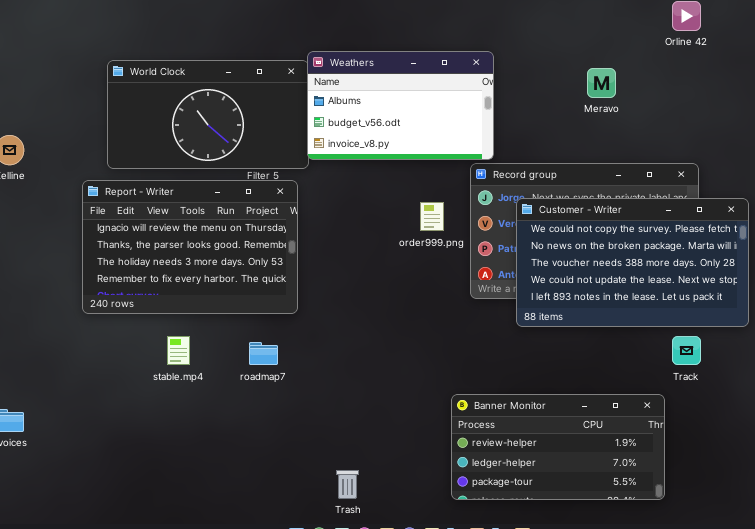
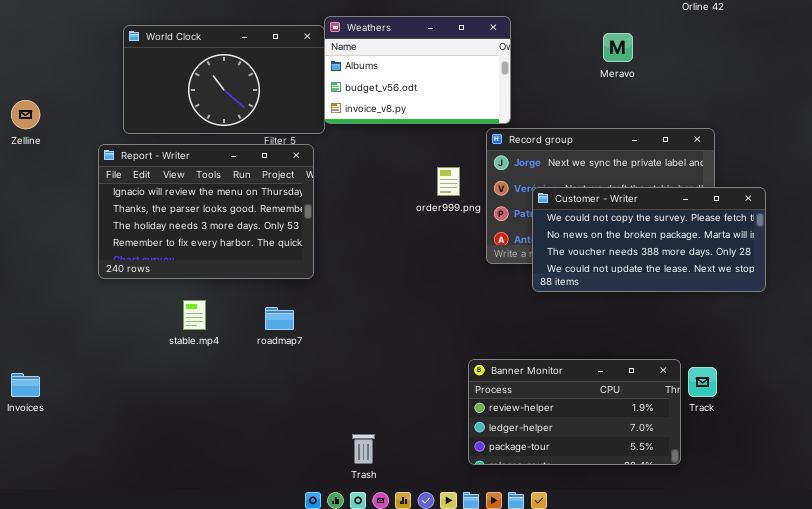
Customer - Writer: [516,198,749,327] -> [532,187,766,292], resized
Track: [672,336,701,365] -> [688,367,717,397], moved

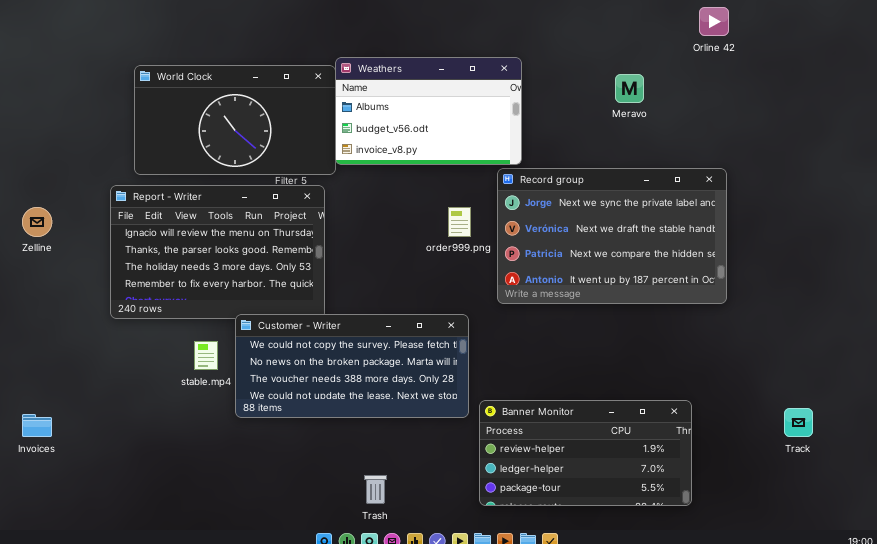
Zelline: [11,100,40,129] -> [22,207,52,237], moved
Customer - Writer: [532,187,766,292] -> [235,314,469,418], moved
Track: [688,367,717,397] -> [784,408,813,437], moved

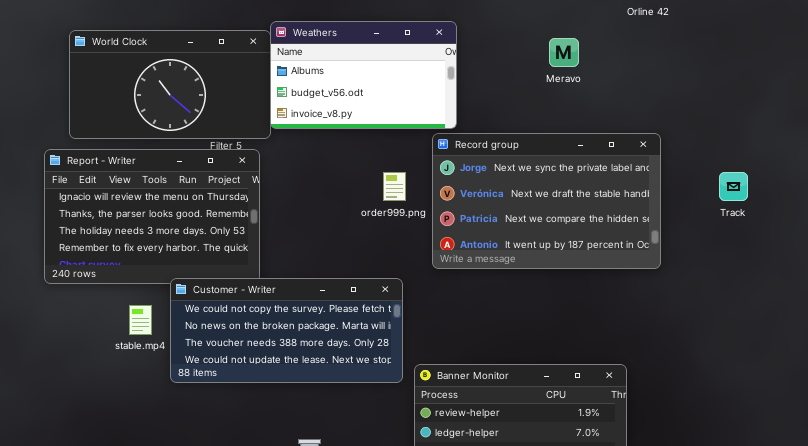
Track: [784,408,813,437] -> [719,172,748,201], moved

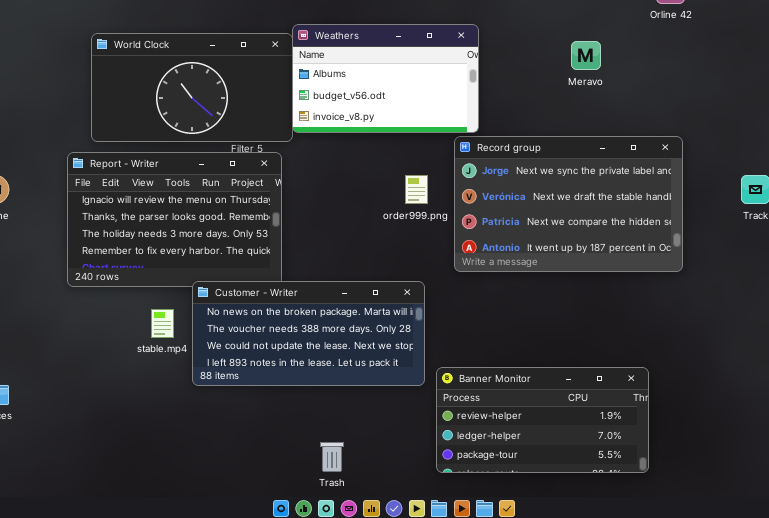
Customer - Writer: [170,278,403,383] -> [192,281,425,386], scrolled down 1 row

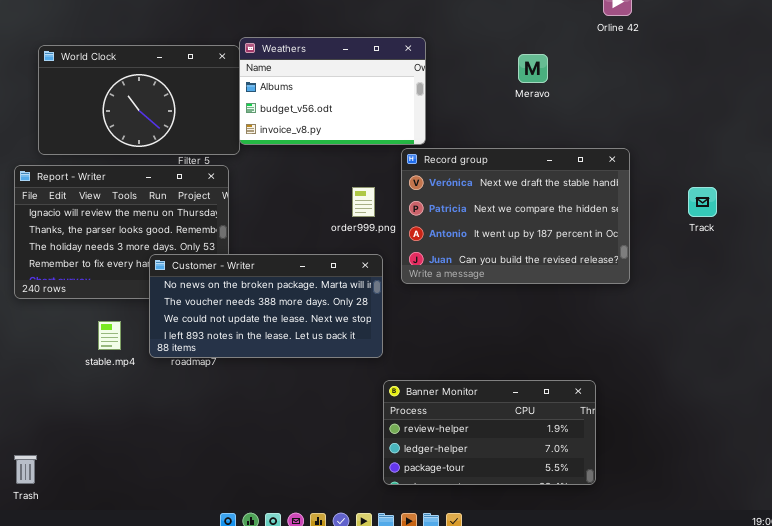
Record group: [454,136,683,272] -> [401,148,630,284], scrolled down 1 row
Customer - Writer: [192,281,425,386] -> [149,254,383,358], moved
Trash: [320,442,344,472] -> [14,455,37,484], moved

